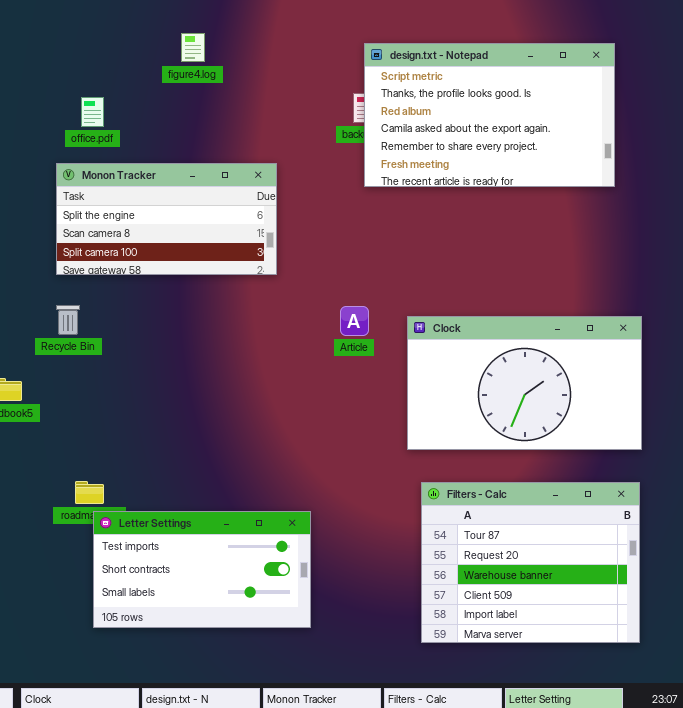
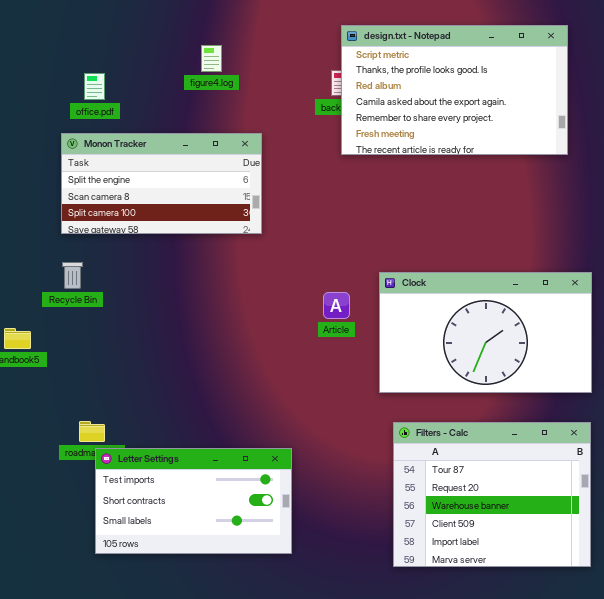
figure4.log: [181,33,205,62] -> [201,45,222,72], moved
Article: [340,306,369,336] -> [323,292,350,319], moved

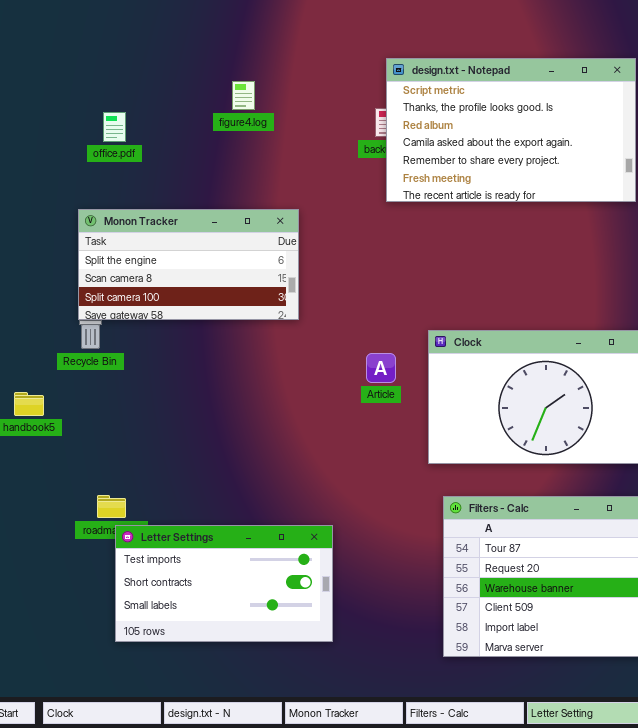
Monon Tracker: [61,133,262,234] -> [78,209,299,320], moved

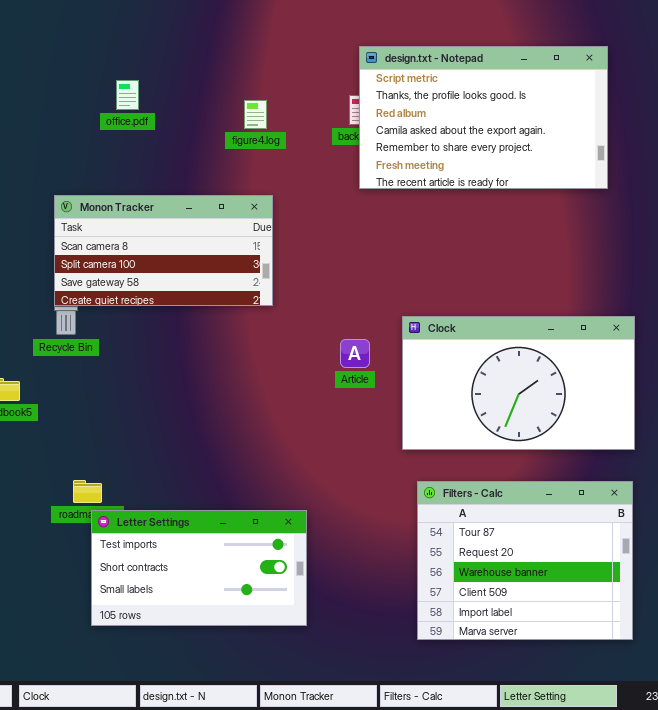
figure4.log: [232,81,255,110] -> [244,100,267,129], moved
office.pdf: [103,112,126,142] -> [116,80,139,110], moved
Monon Tracker: [78,209,299,320] -> [54,195,273,306], scrolled down 1 row

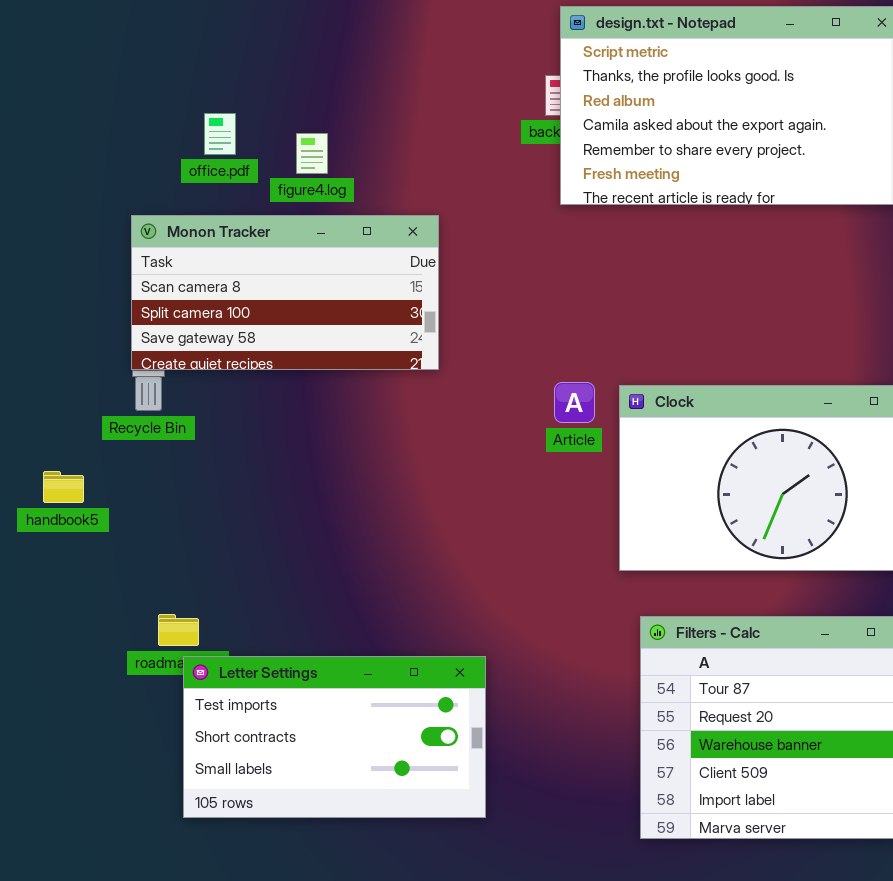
office.pdf: [116,80,139,110] -> [204,113,236,155], moved
figure4.log: [244,100,267,129] -> [296,133,328,174], moved
Article: [340,339,370,368] -> [554,382,595,423], moved

